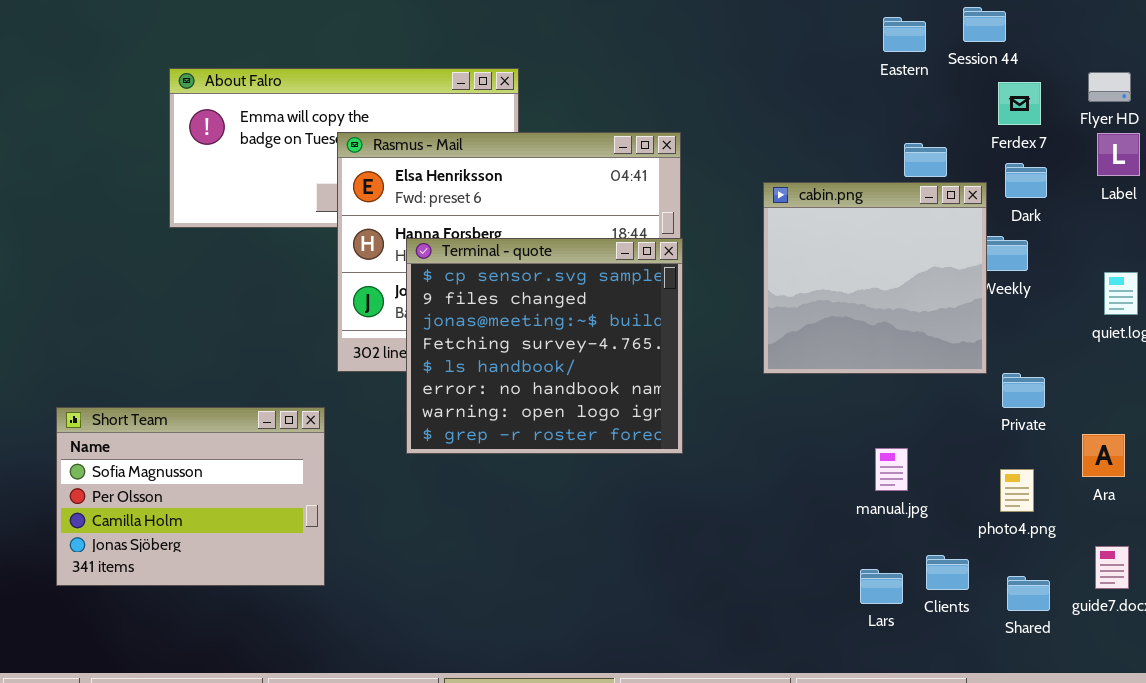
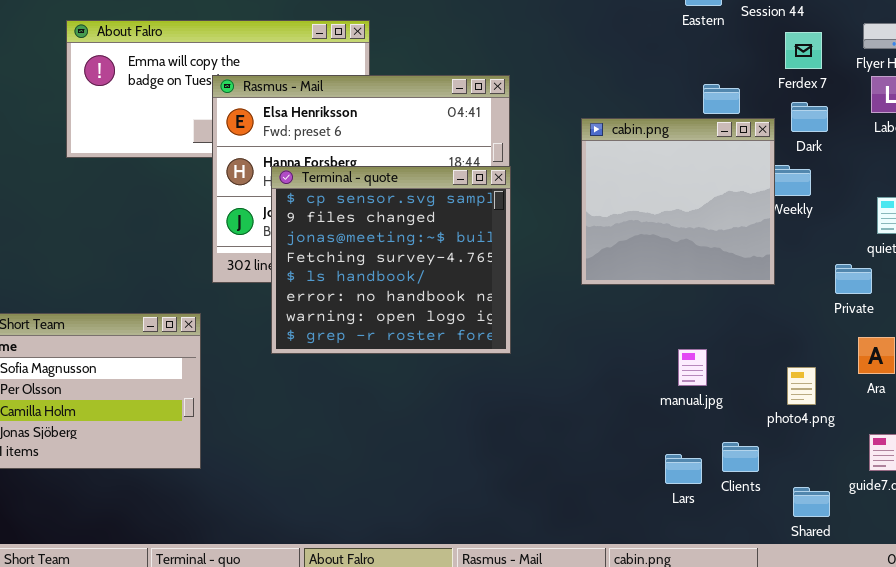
Private: [1002,373,1045,408] -> [835,264,872,294], moved
Shared: [1007,576,1050,611] -> [793,487,830,517], moved

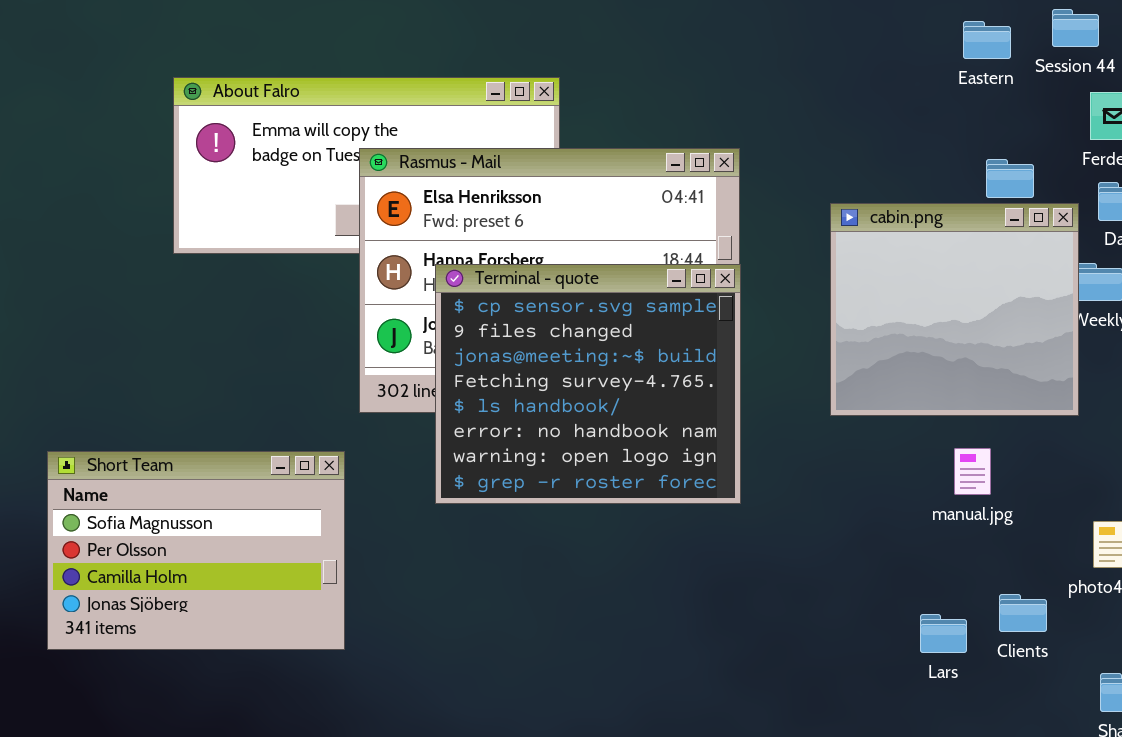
manual.jpg: [678,349,707,386] -> [954,448,991,495], moved
Clients: [722,442,759,472] -> [999,594,1047,632], moved
Lars: [665,454,702,484] -> [920,614,967,653], moved

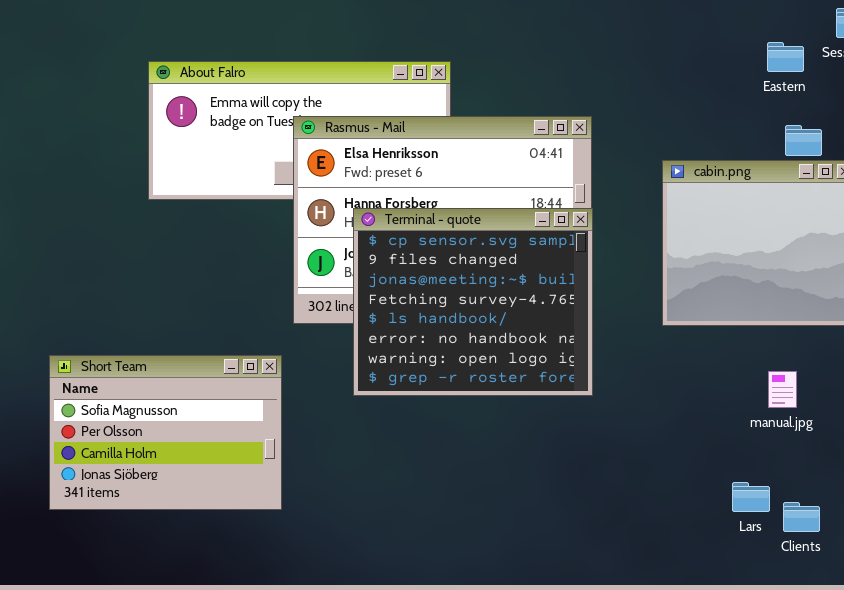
Eastern: [963,21,1011,59] -> [767,42,804,72], moved
manual.jpg: [954,448,991,495] -> [768,371,797,408], moved
Clients: [999,594,1047,632] -> [783,502,820,532], moved

